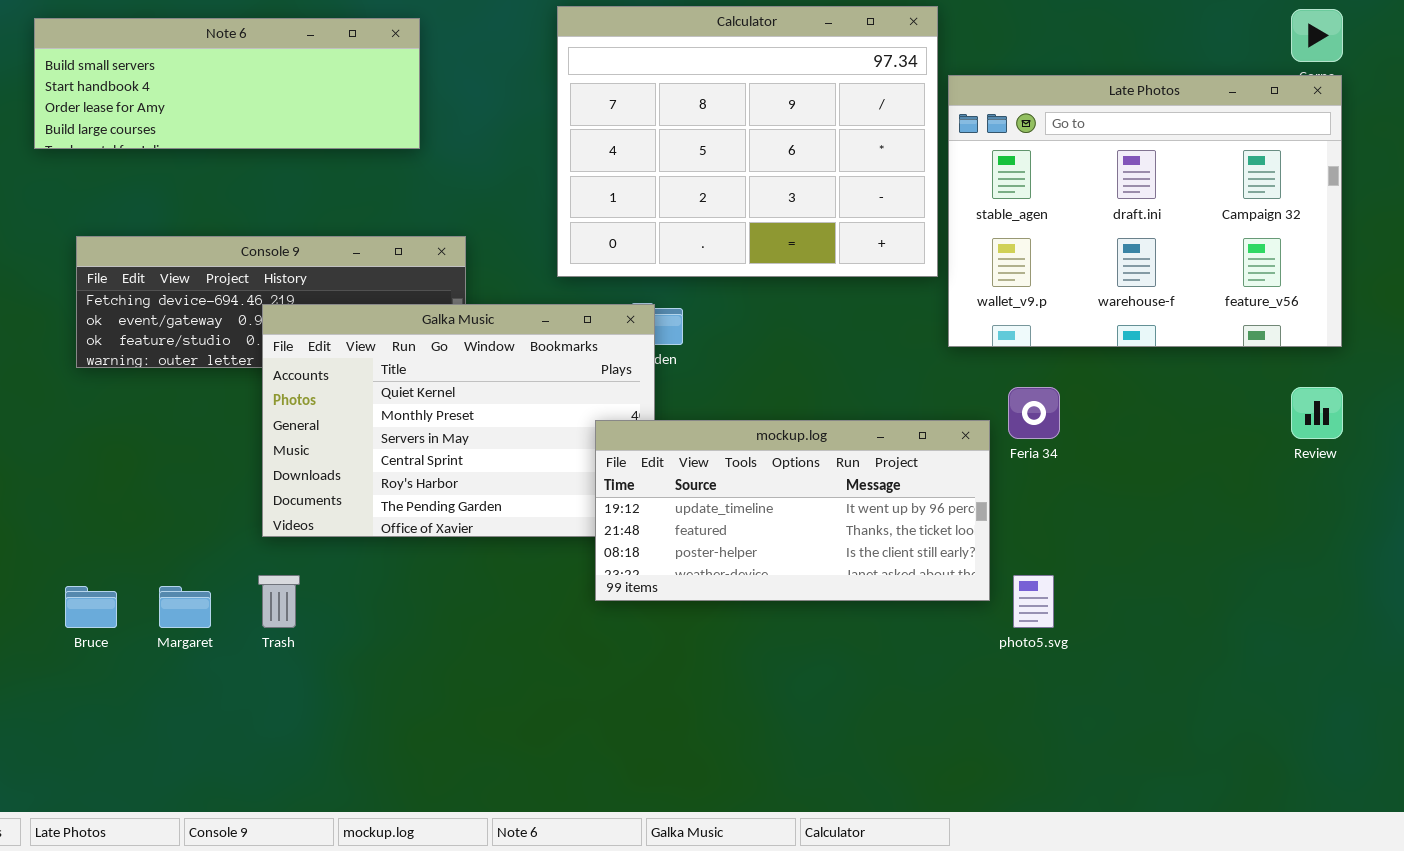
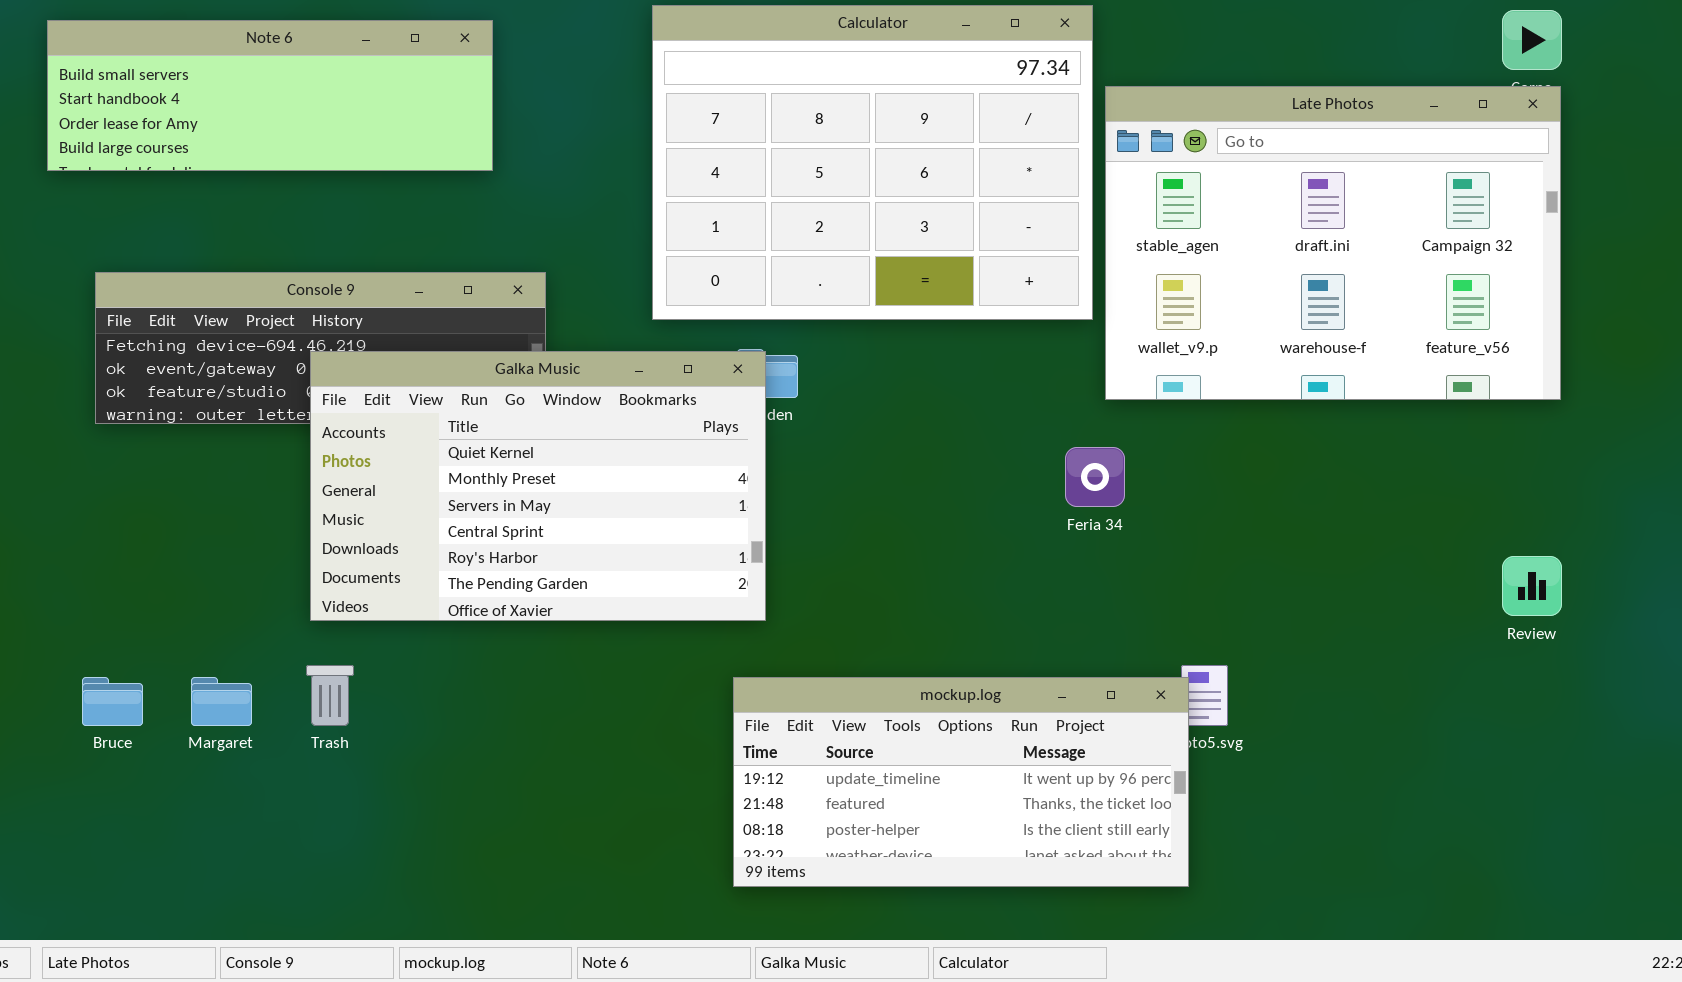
Feria 34: [1008,387,1060,439] -> [1065,447,1125,507], moved
Review: [1291,387,1343,439] -> [1502,556,1562,616], moved
mockup.log: [595,420,990,601] -> [733,677,1189,887], moved

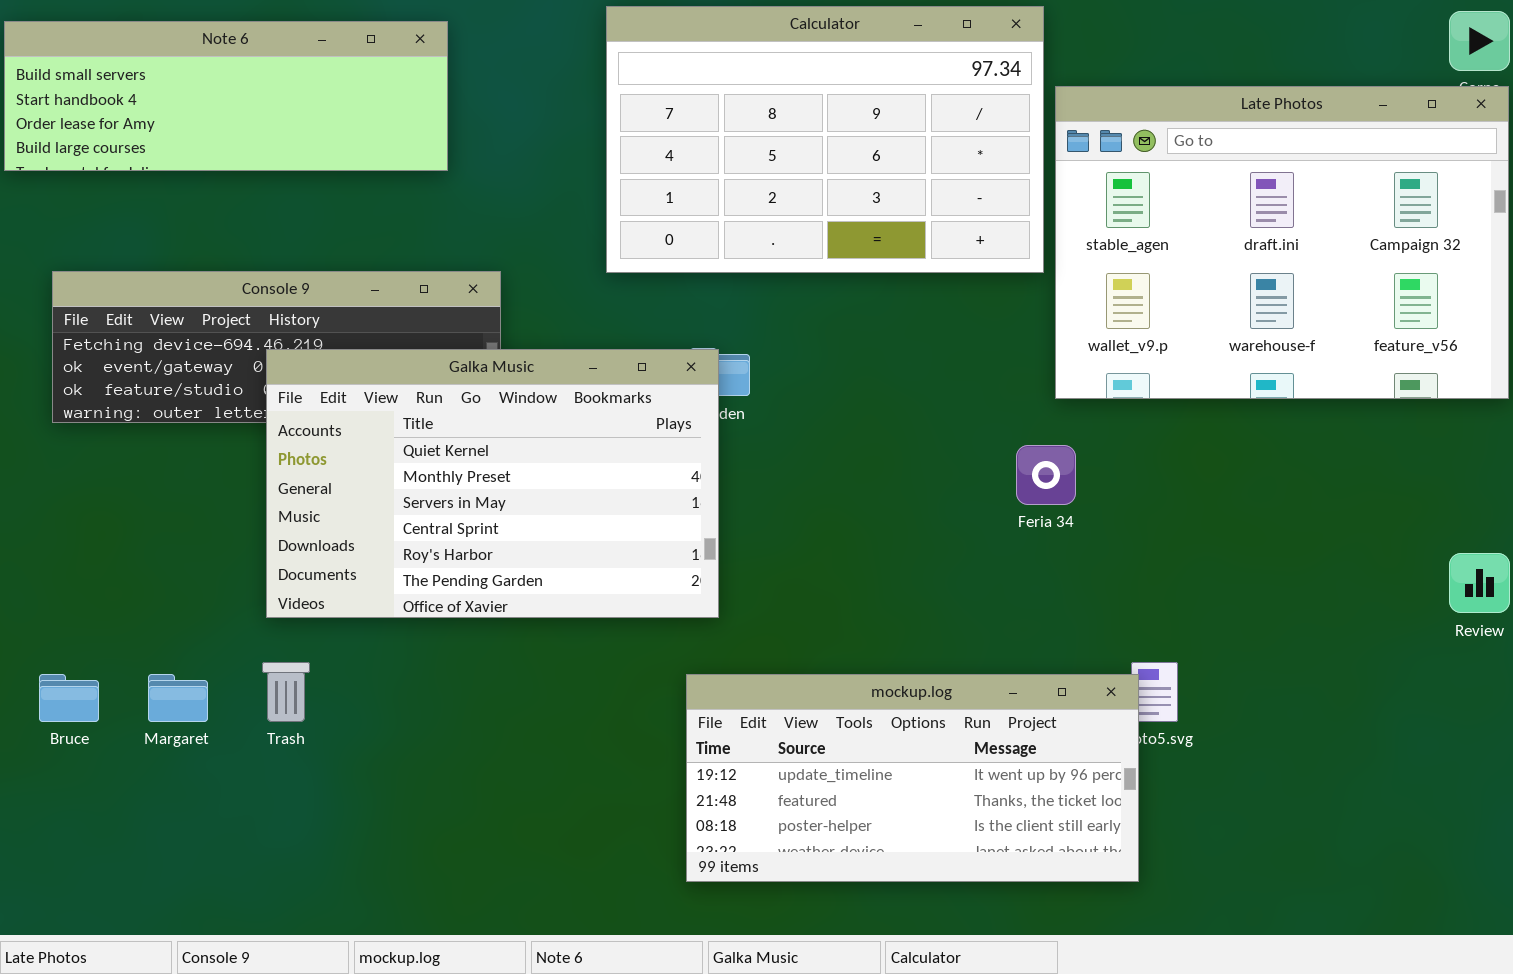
Calculator: [652,5,1093,320] -> [606,6,1044,273], resized

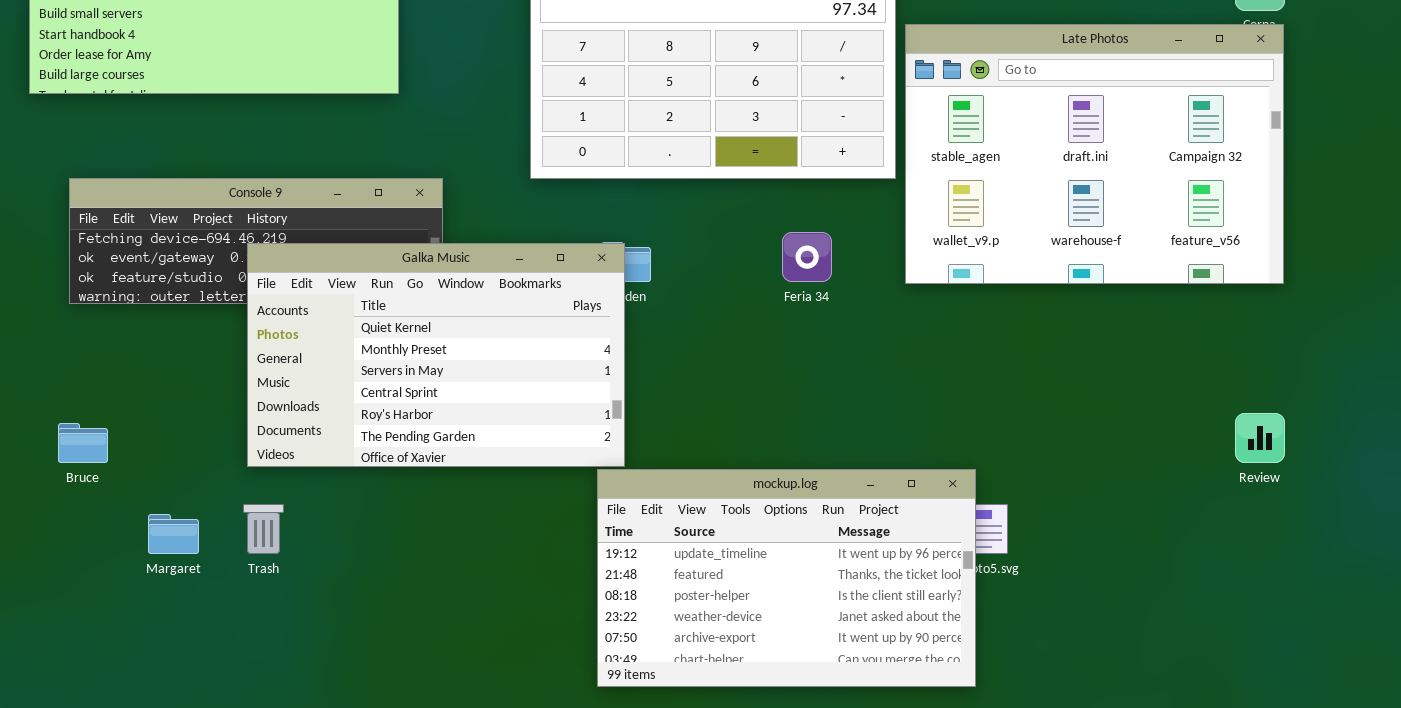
Feria 34: [1016,445,1076,505] -> [782,232,832,282], moved
Bruce: [39,674,99,722] -> [58,423,108,463], moved
mockup.log: [686,674,1139,882] -> [597,469,976,687], resized

